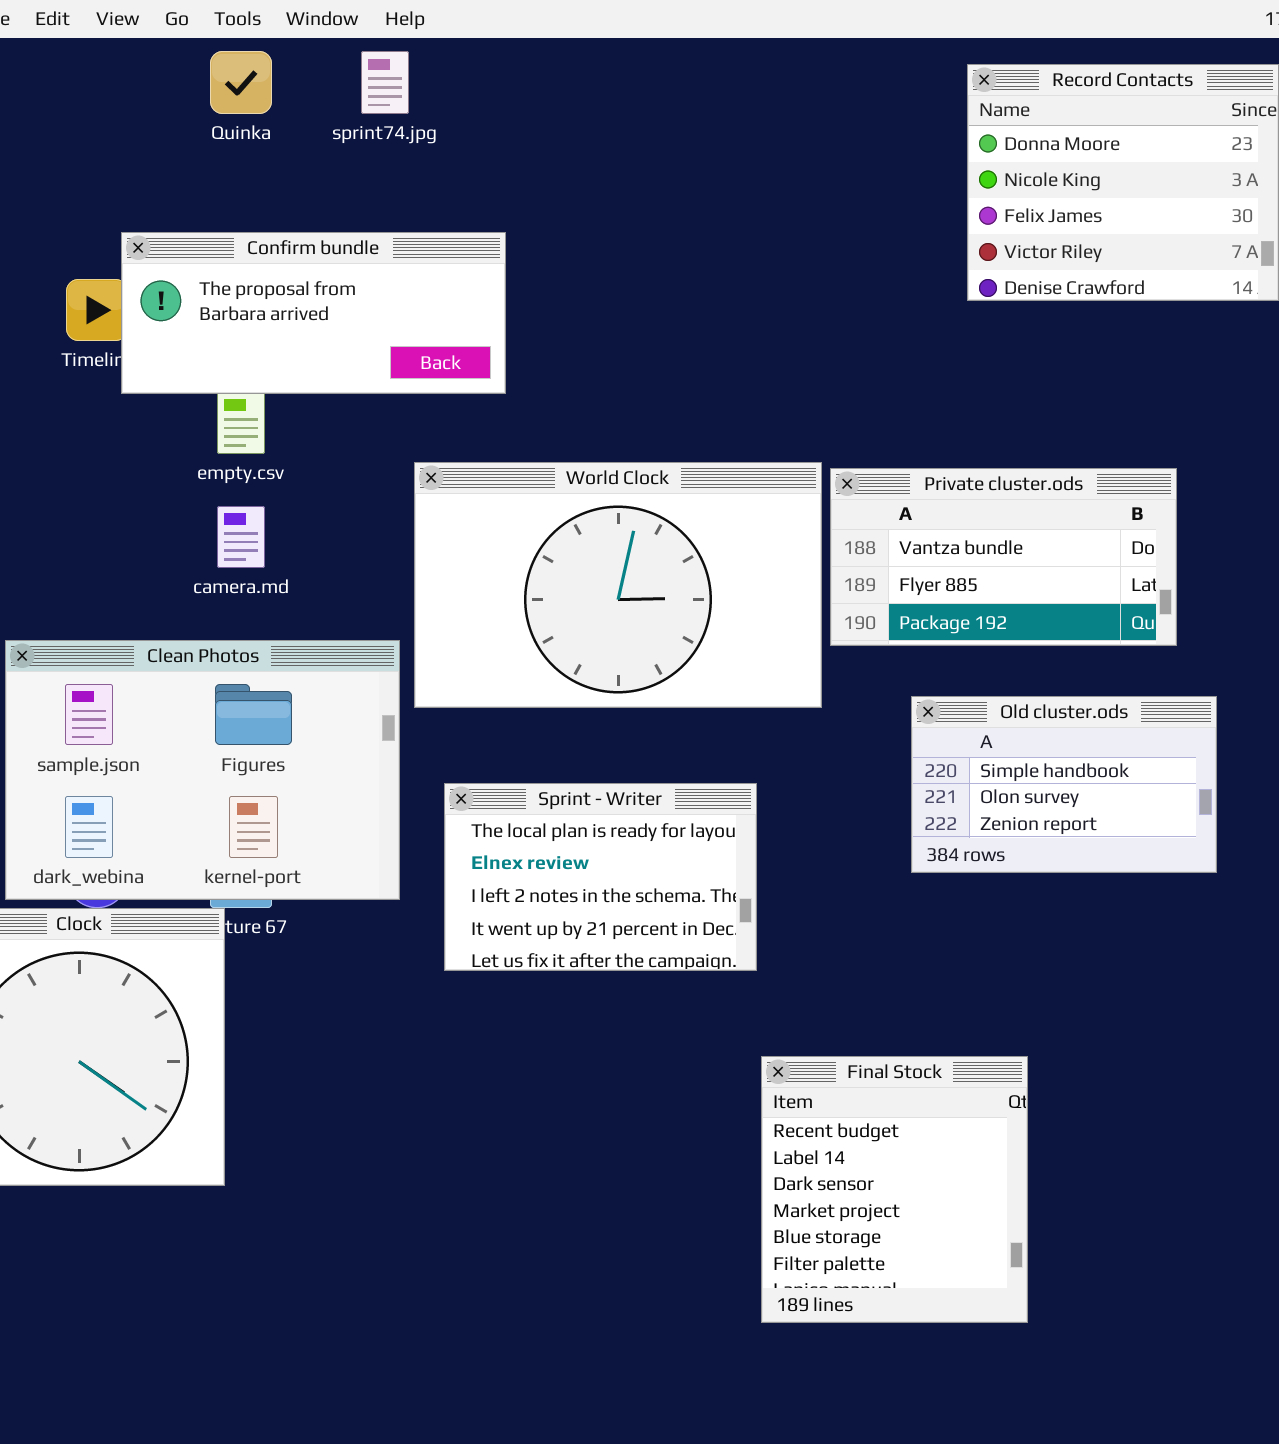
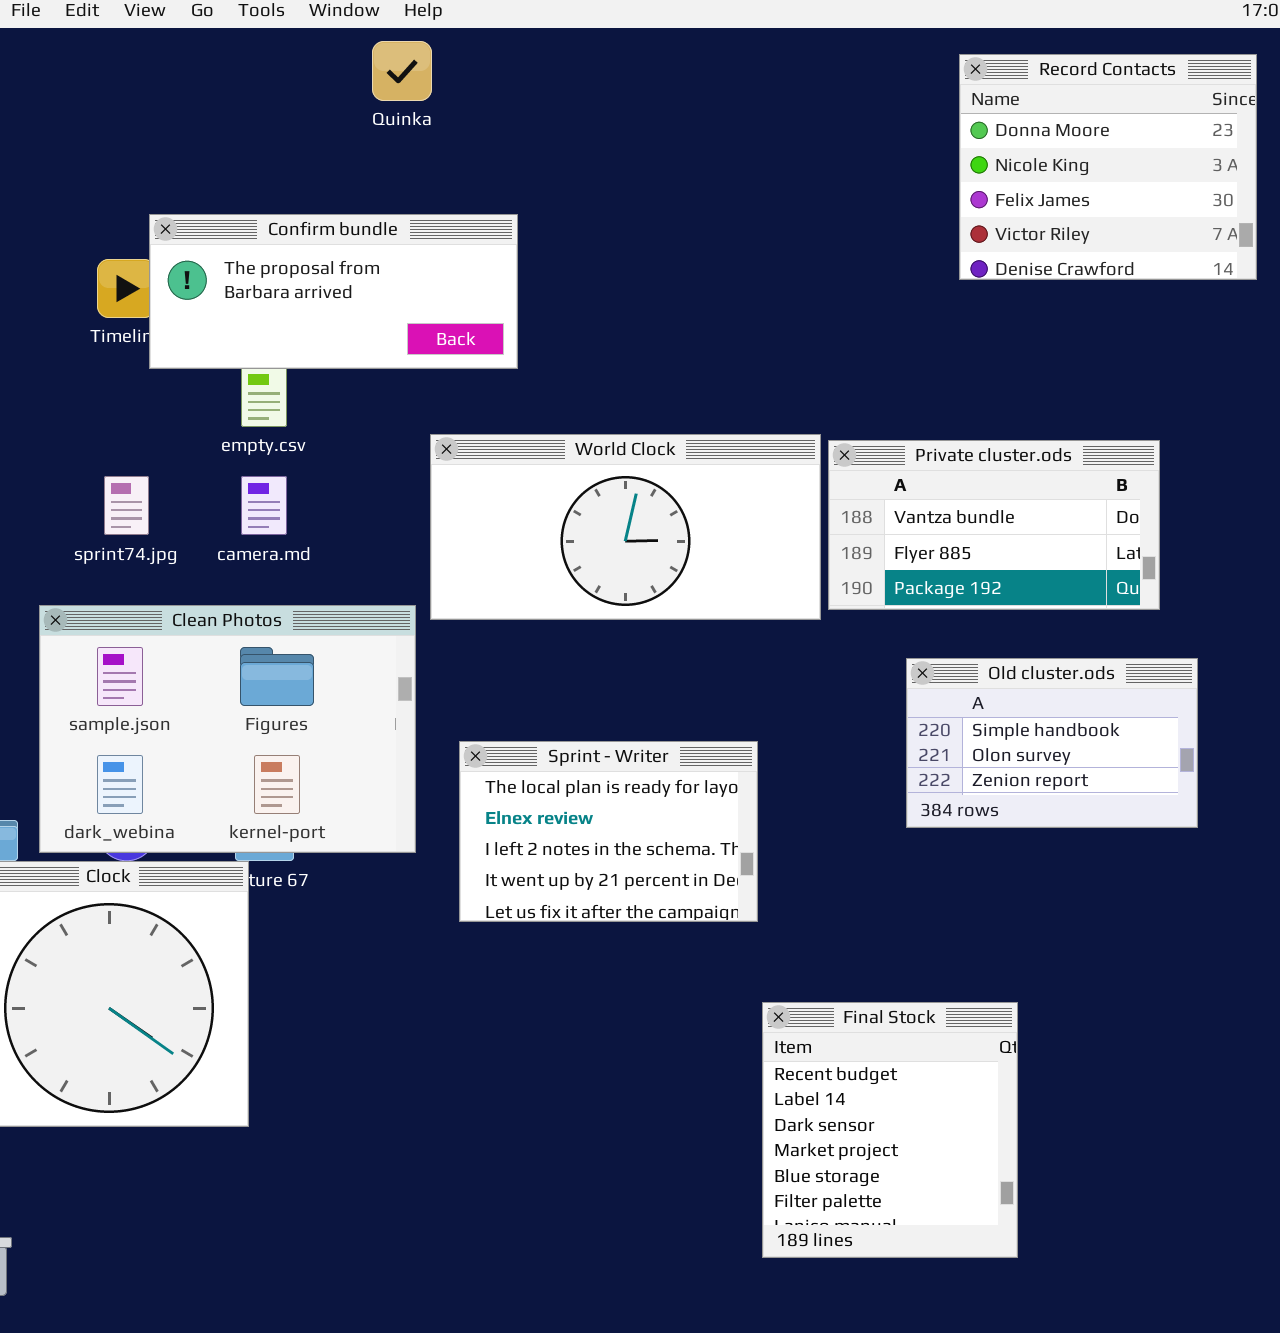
Quinka: [210,51,272,114] -> [372,41,432,101], moved
sprint74.jpg: [361,51,409,114] -> [104,476,149,535], moved
World Clock: [414,462,822,708] -> [430,434,821,620], resized

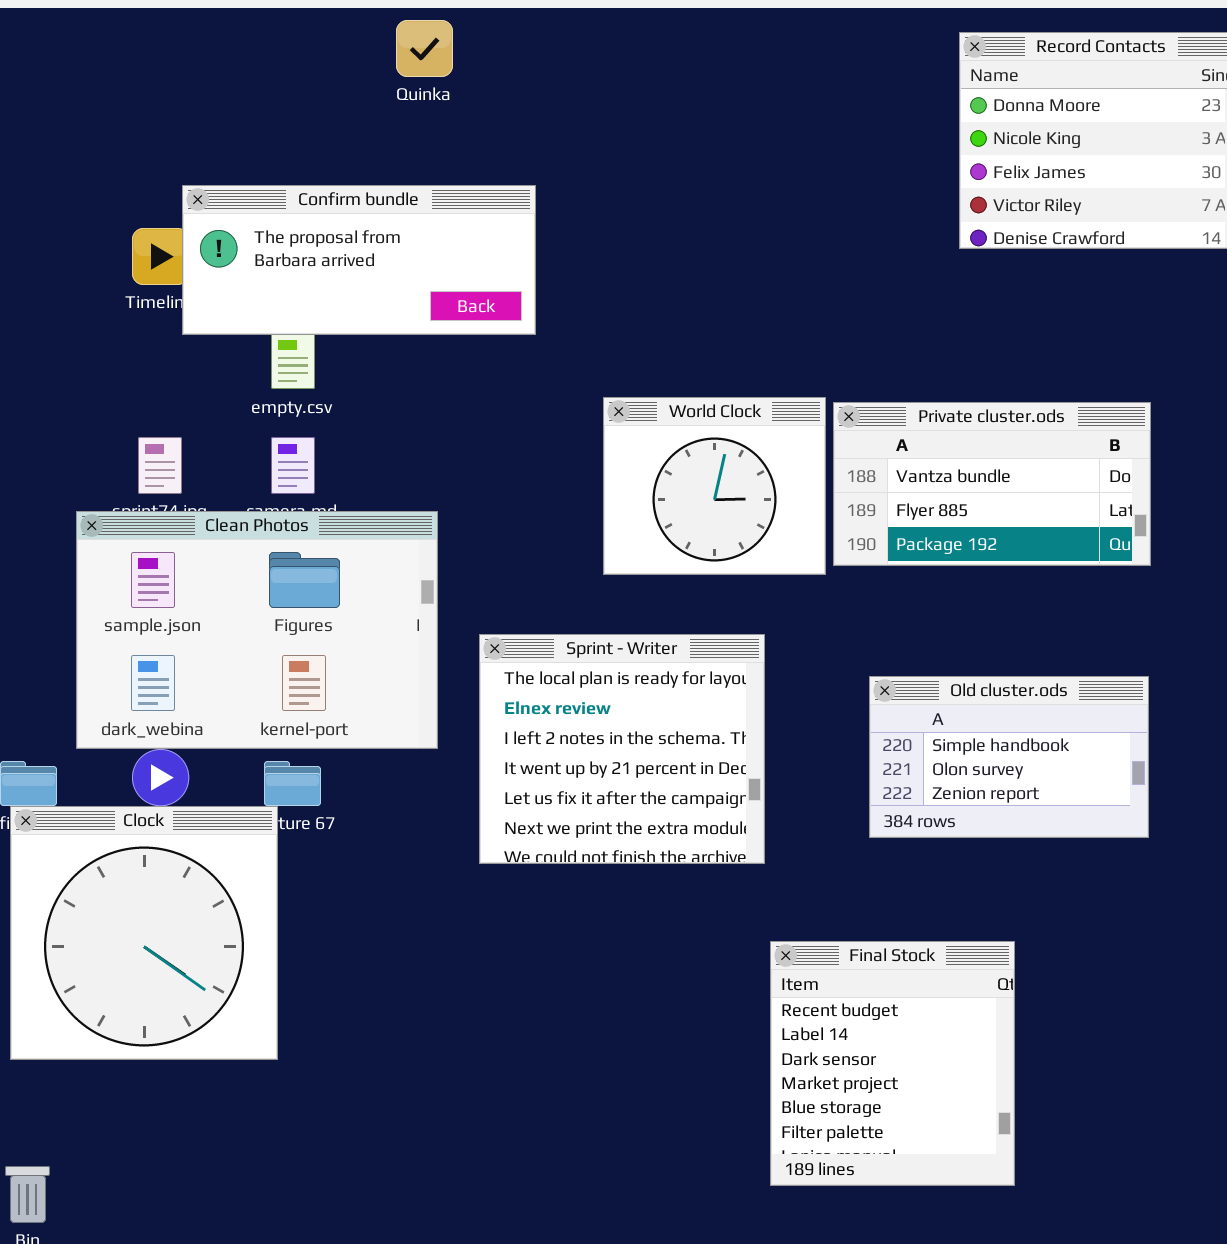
World Clock: [430,434,821,620] -> [603,397,826,575], resized
Clean Photos: [39,605,416,853] -> [76,511,438,749], moved
Old cluster.ods: [906,658,1198,828] -> [869,676,1149,838], moved
Sprint - Writer: [459,741,758,922] -> [479,634,765,864], resized

